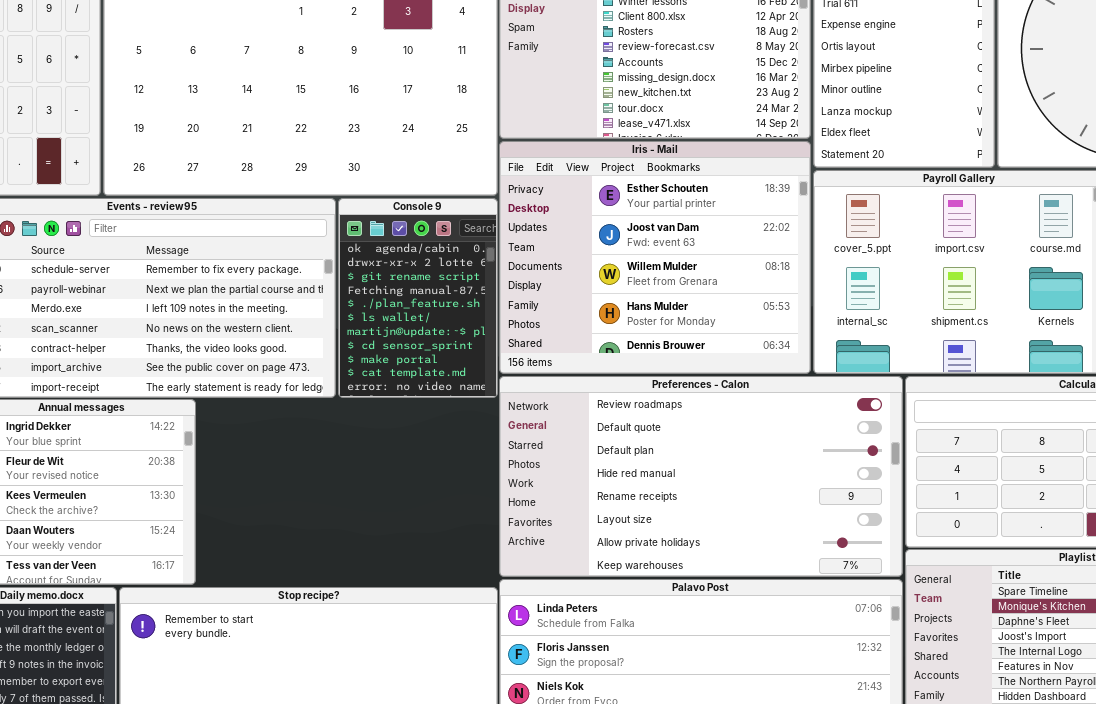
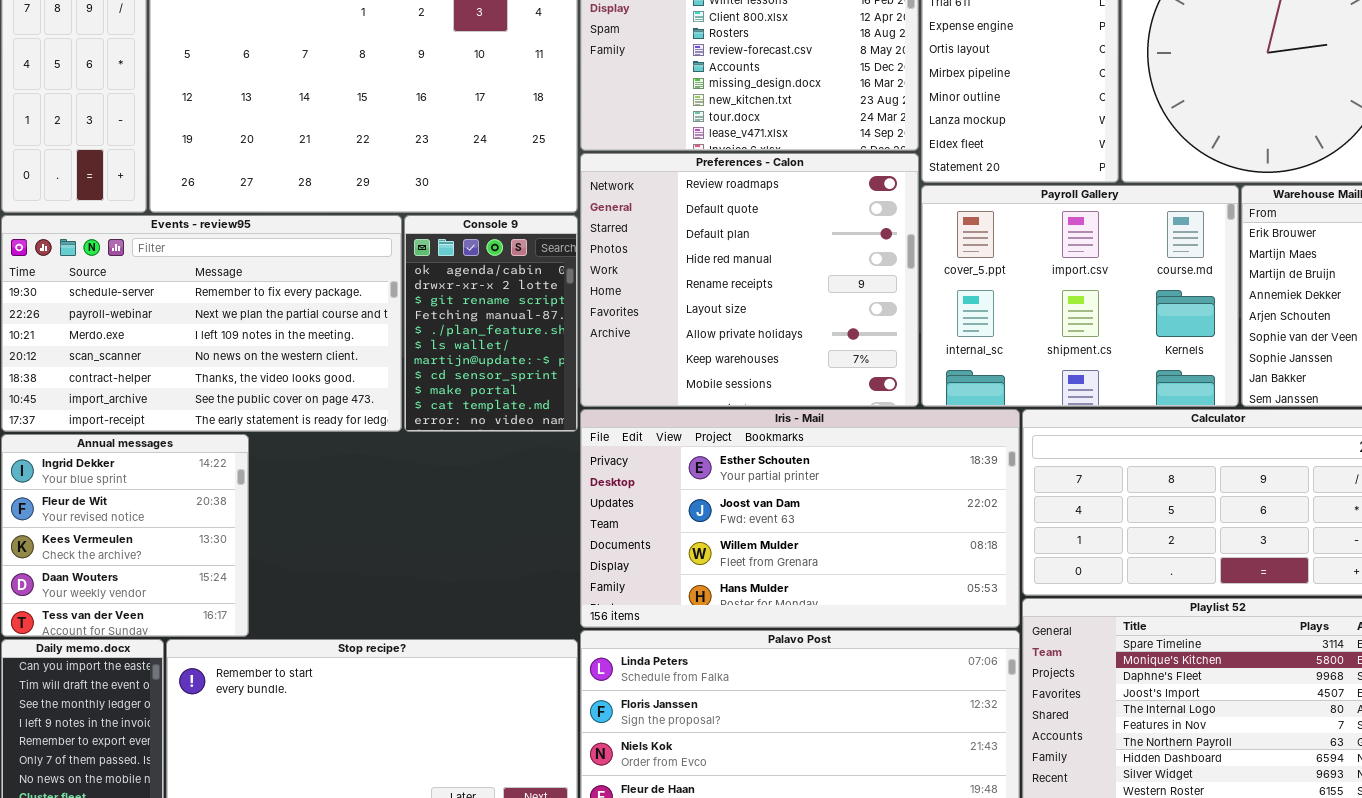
Iris - Mail: [499,141,811,374] -> [580,409,1020,628], moved, resized
Preferences - Calon: [499,376,903,577] -> [580,153,919,407], moved, resized

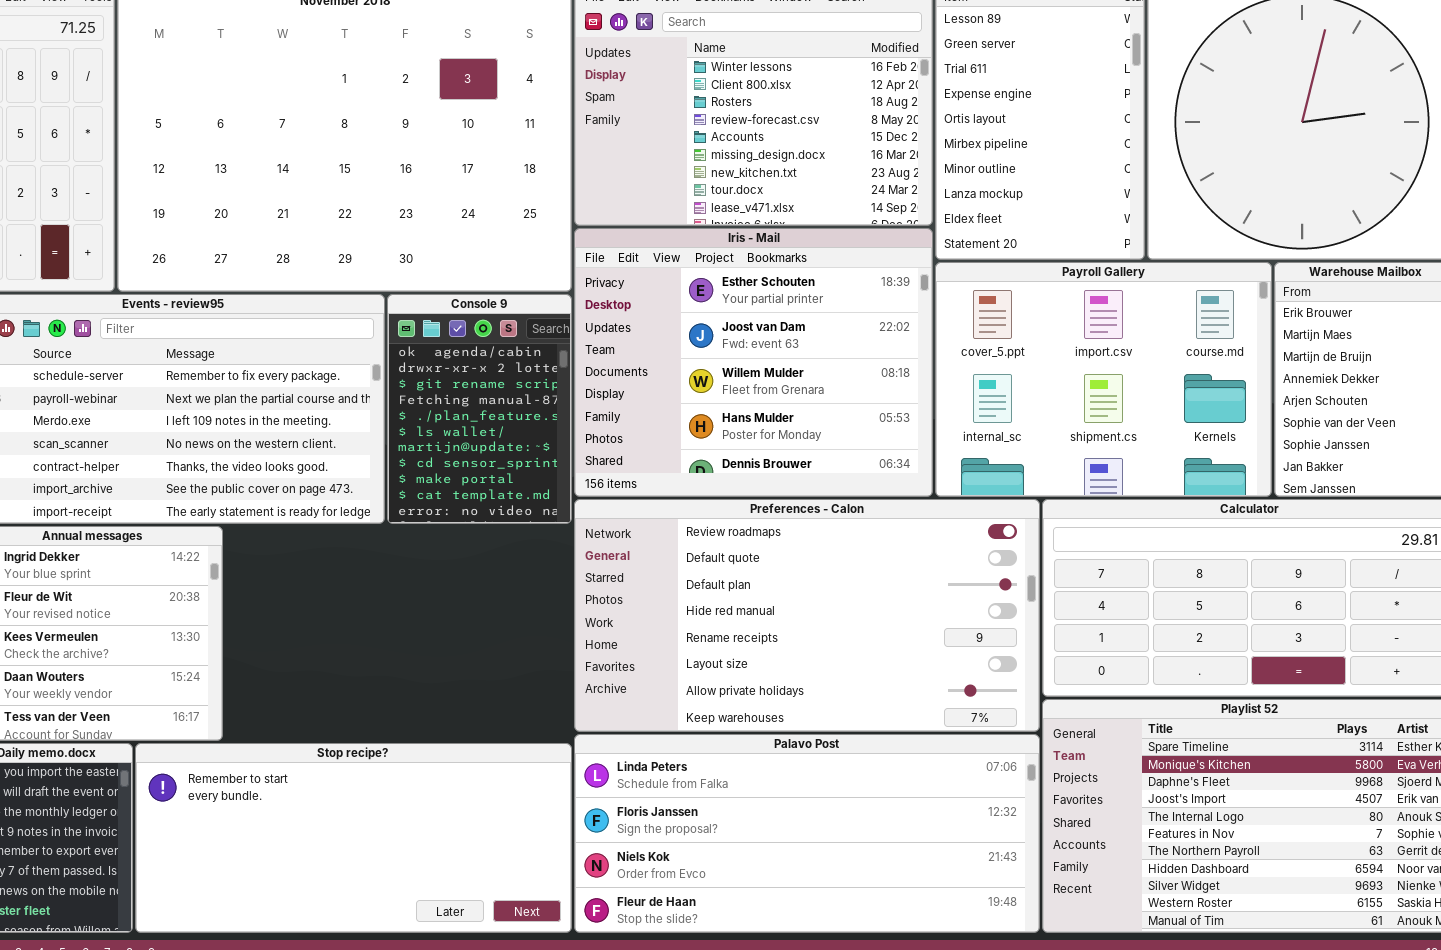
Preferences - Calon: [580,153,919,407] -> [574,499,1040,732], moved, resized
Iris - Mail: [580,409,1020,628] -> [574,228,933,497], moved, resized

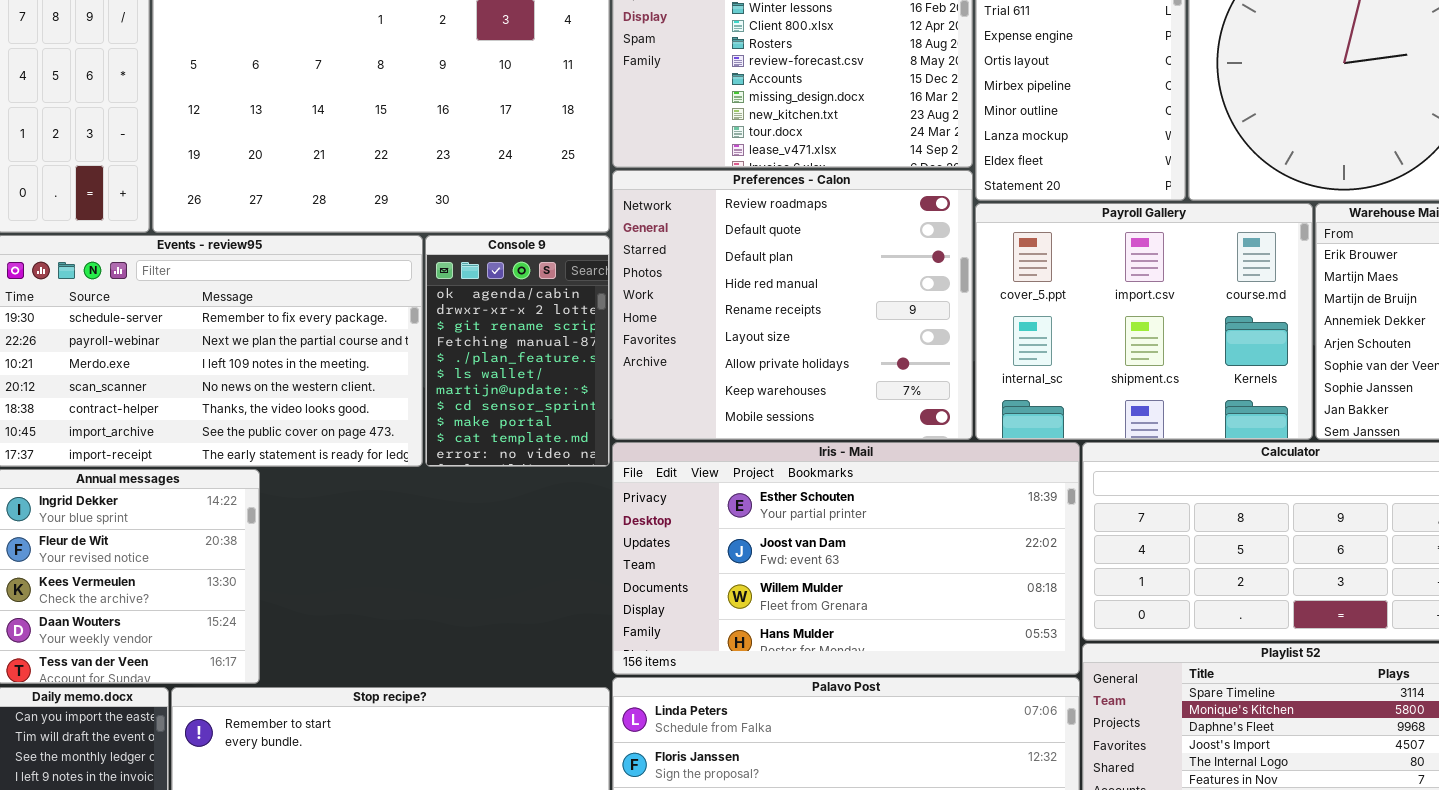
Iris - Mail: [574,228,933,497] -> [612,442,1080,675], moved, resized
Preferences - Calon: [574,499,1040,732] -> [612,170,973,440], moved, resized

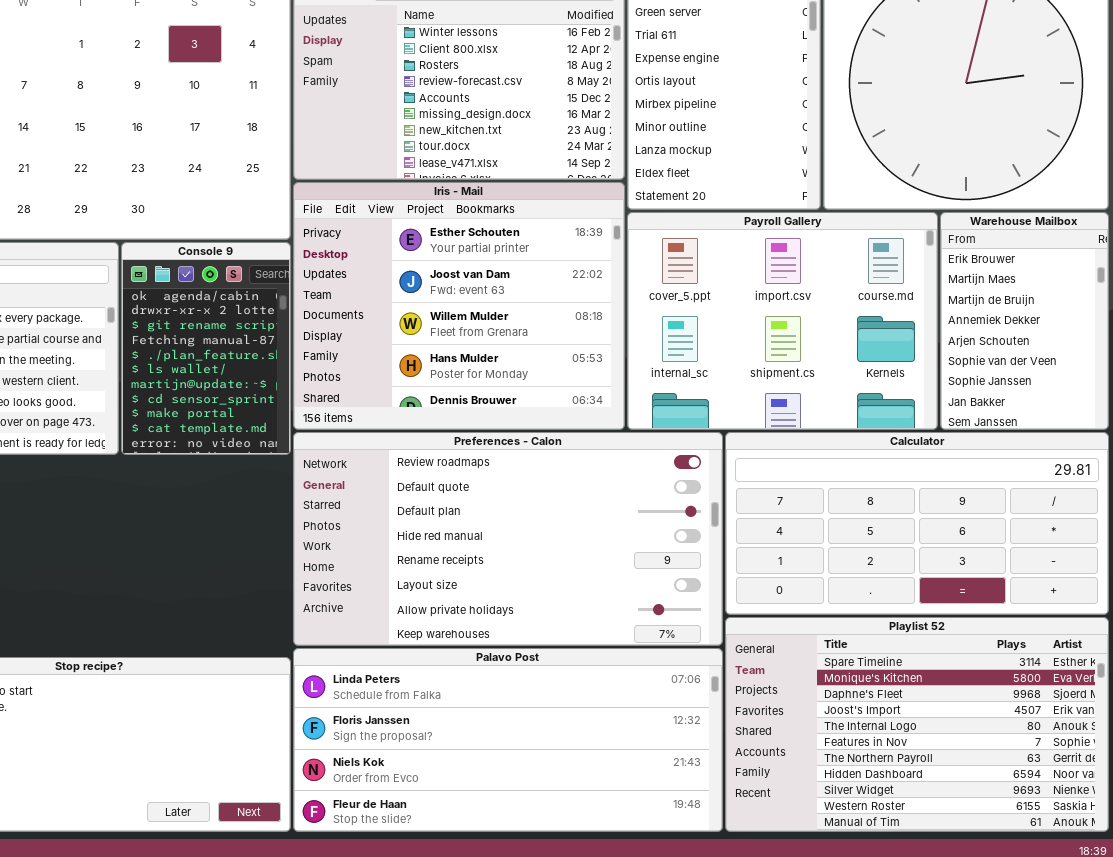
Preferences - Calon: [612,170,973,440] -> [293,432,723,646], moved, resized
Iris - Mail: [612,442,1080,675] -> [293,182,625,430], moved, resized

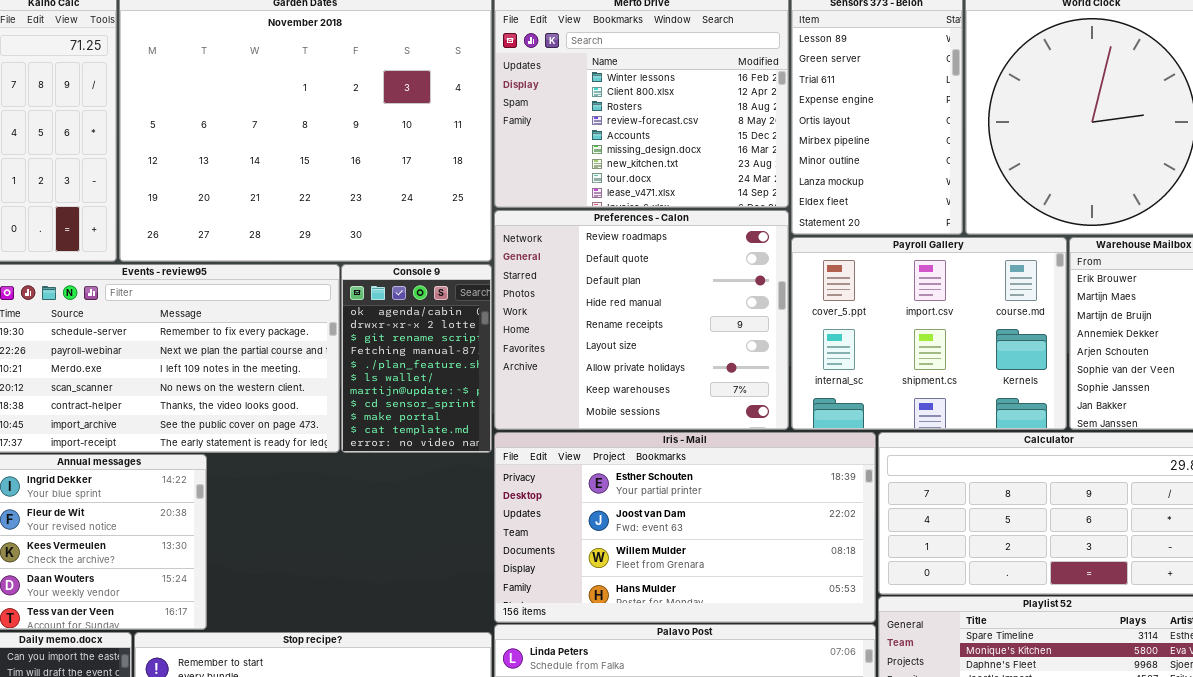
Iris - Mail: [293,182,625,430] -> [494,432,876,623], moved, resized
Preferences - Calon: [293,432,723,646] -> [494,210,789,430], moved, resized

